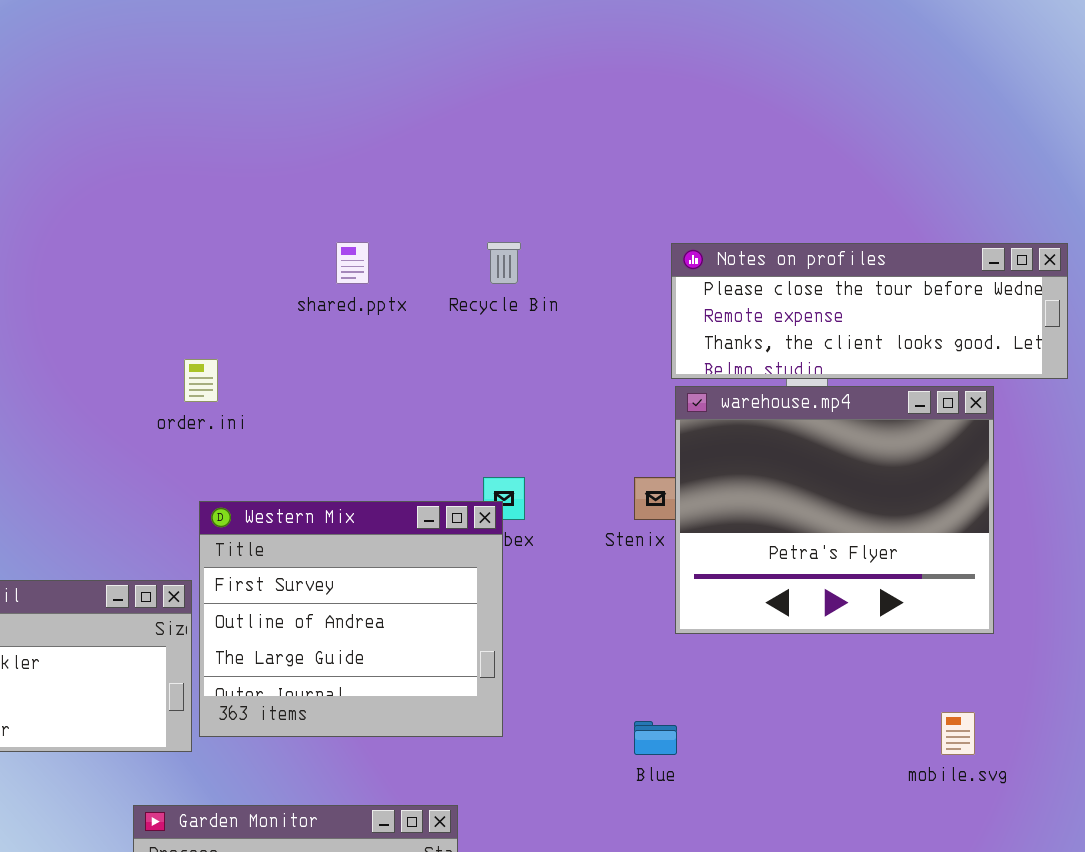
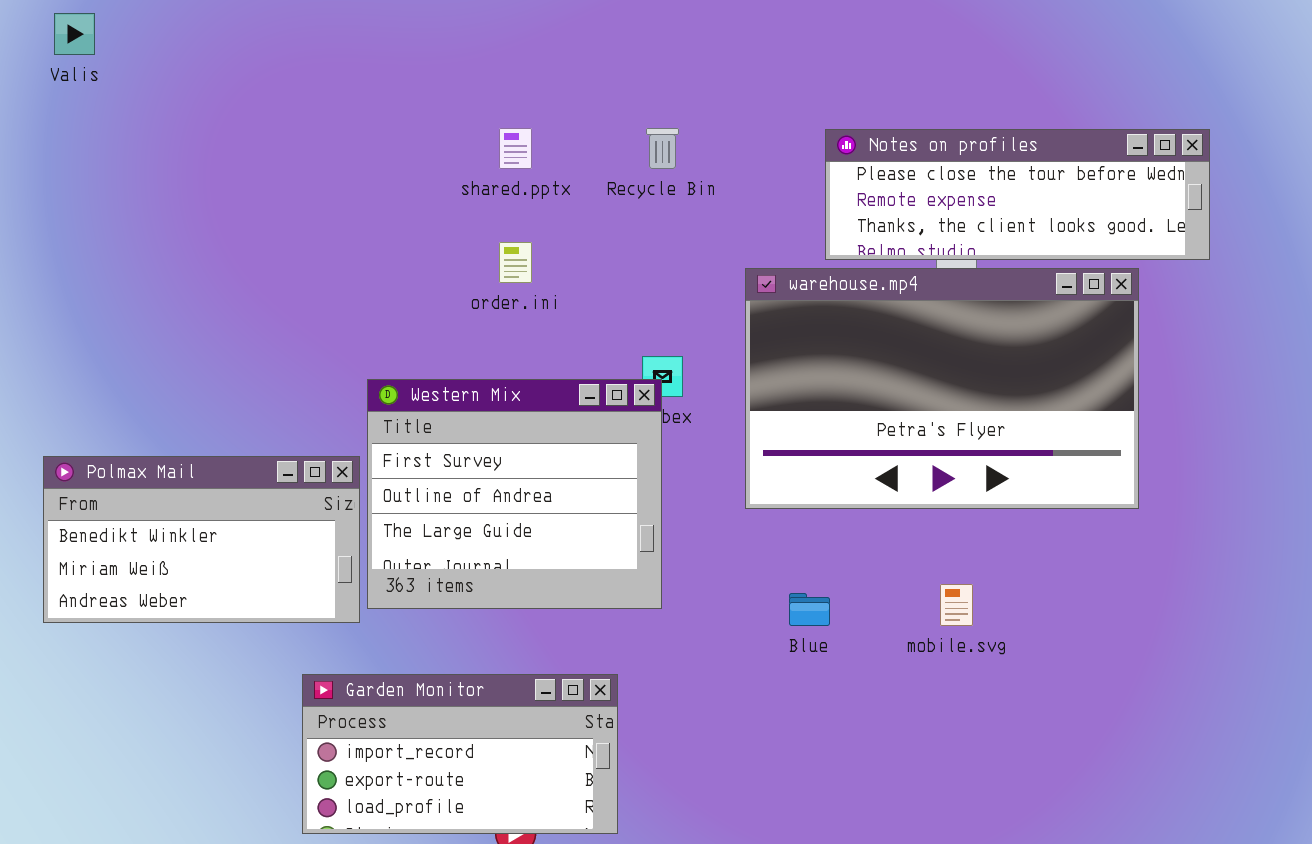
order.ini: [184,359,218,402] -> [499,242,532,283], moved
warehouse.mp4: [675,386,994,634] -> [745,268,1139,509], resized
mobile.svg: [941,712,975,755] -> [940,584,973,626], moved

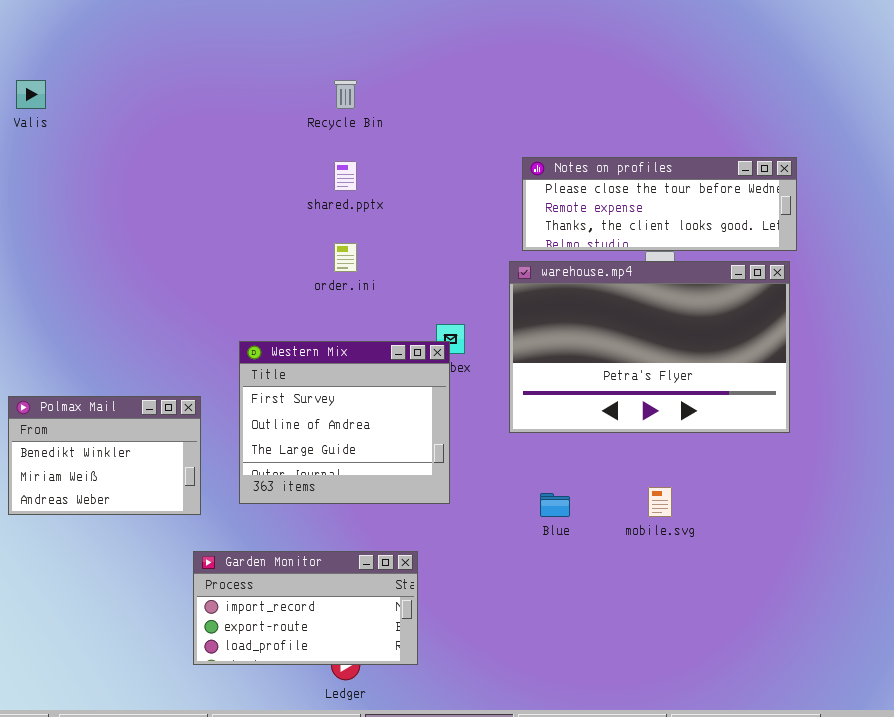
Recycle Bin: [646,128,679,169] -> [334,80,357,109], moved
Notes on profiles: [825,129,1210,260] -> [522,157,797,251], moved
Polmax Mail: [43,456,360,623] -> [8,396,201,515], resized

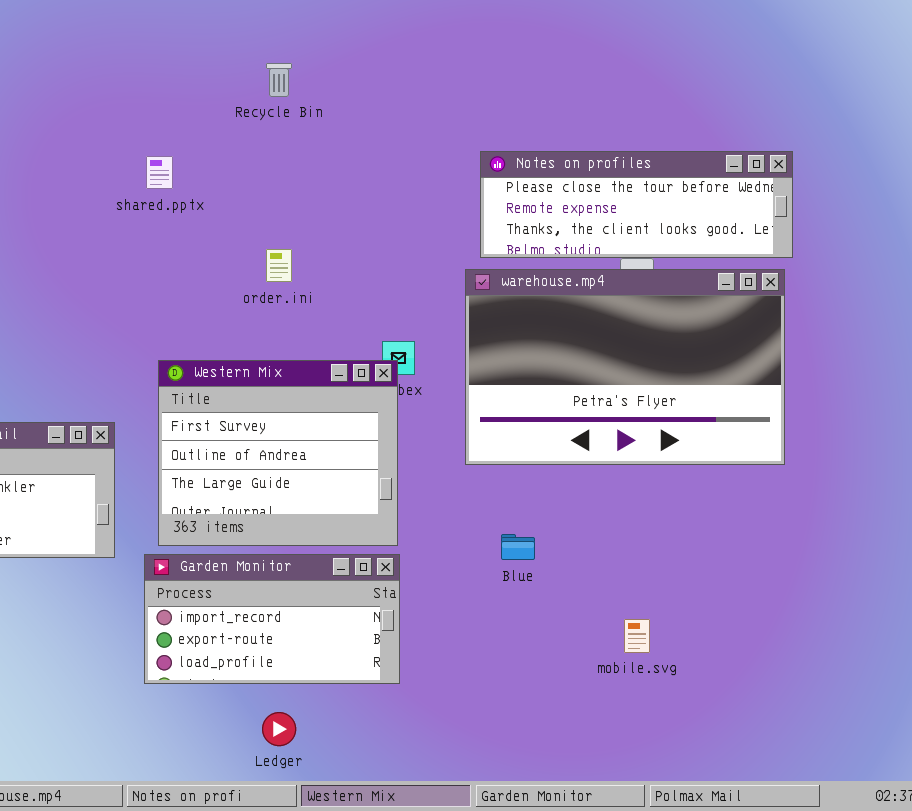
shared.pptx: [334,161,357,191] -> [146,156,173,189], moved
mobile.svg: [648,487,672,517] -> [624,619,650,653], moved
Garden Monitor: [193,551,418,665] -> [144,554,400,684], moved

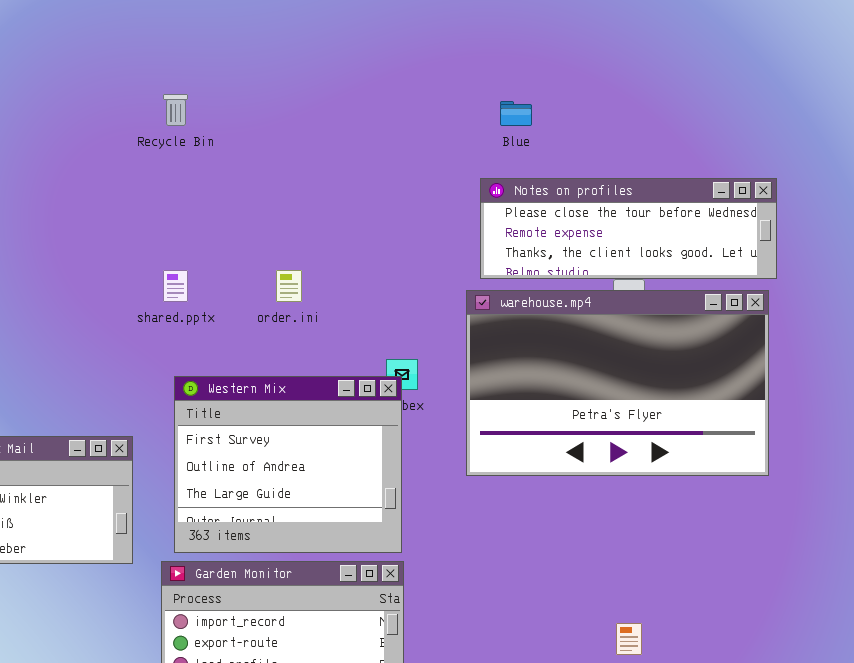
Recycle Bin: [266,63,292,97] -> [163,94,188,126], moved
shared.pptx: [146,156,173,189] -> [163,270,188,302], moved
Blue: [501,534,535,560] -> [500,101,532,126], moved

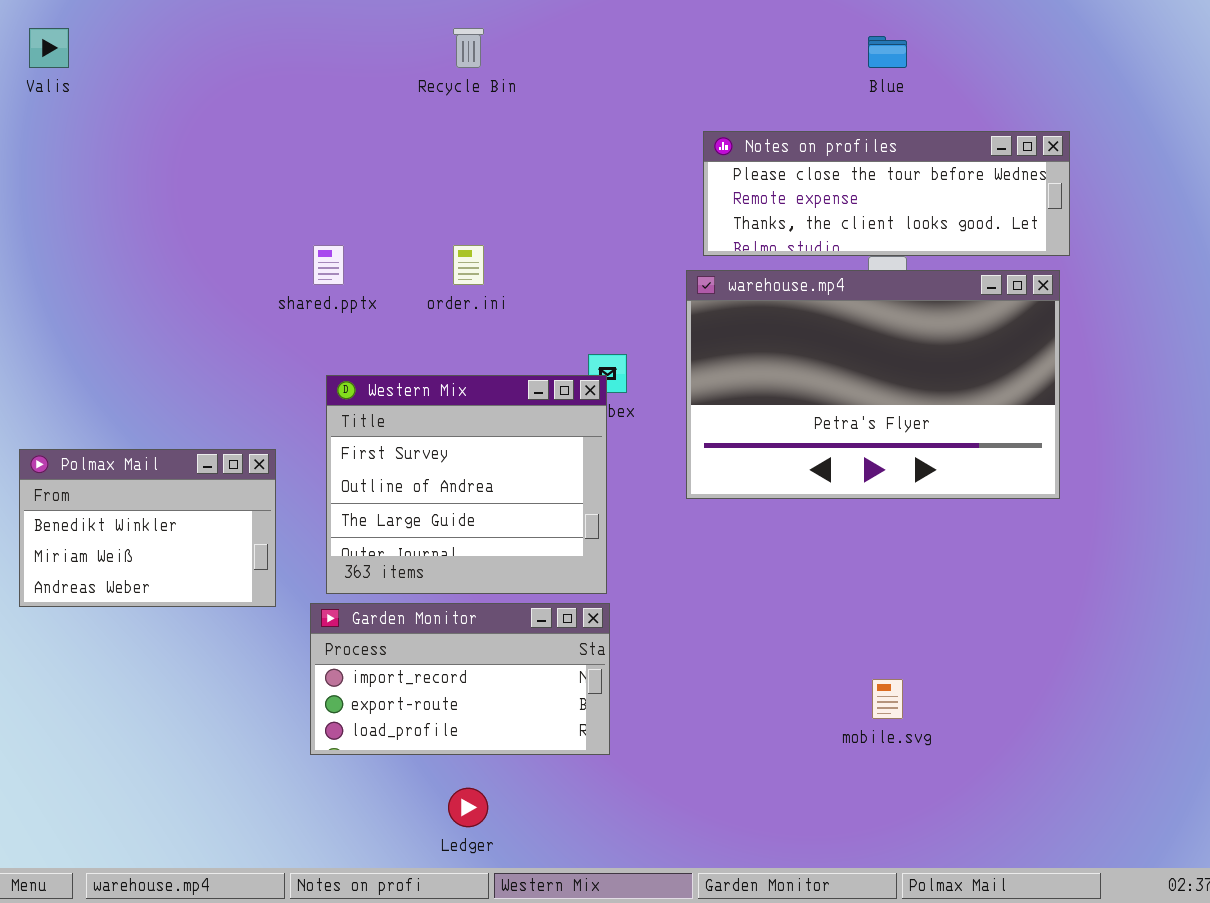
Recycle Bin: [163,94,188,126] -> [453,28,484,68], moved
Blue: [500,101,532,126] -> [868,36,907,68], moved

